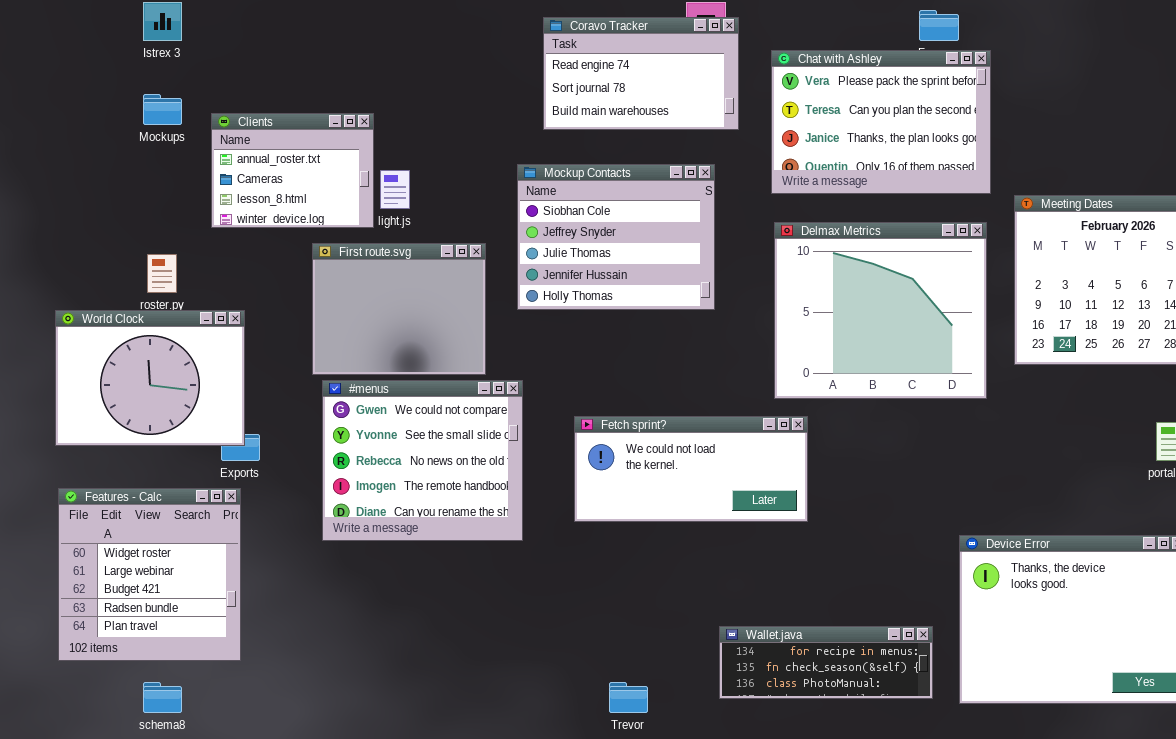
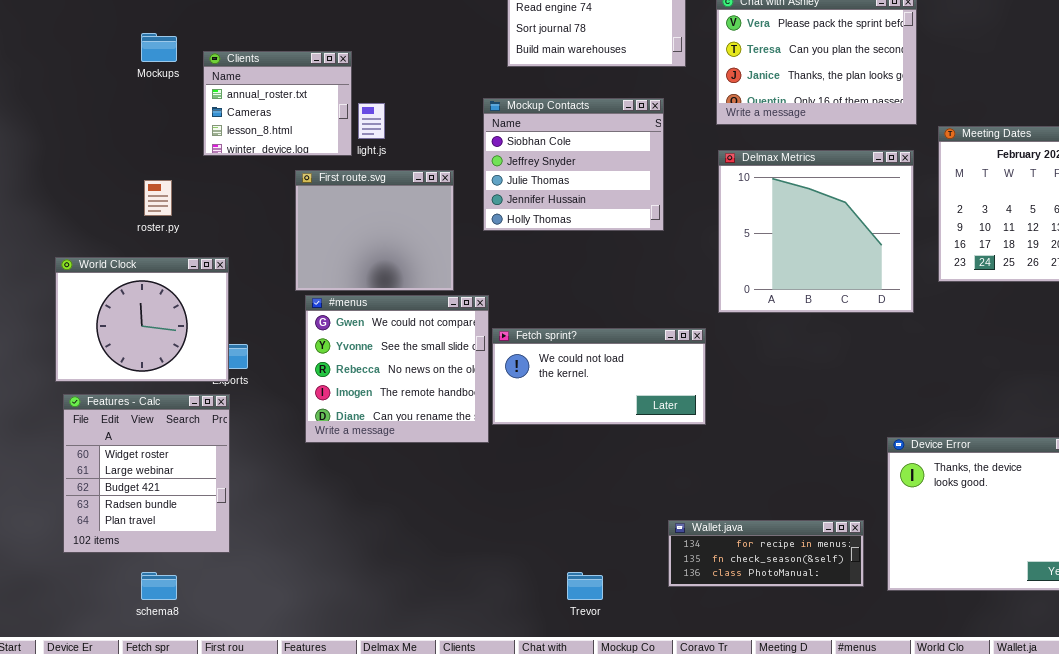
World Clock: [55,310,245,446] -> [55,257,229,382], moved
Fetch sprint?: [574,416,808,522] -> [492,328,706,425], moved

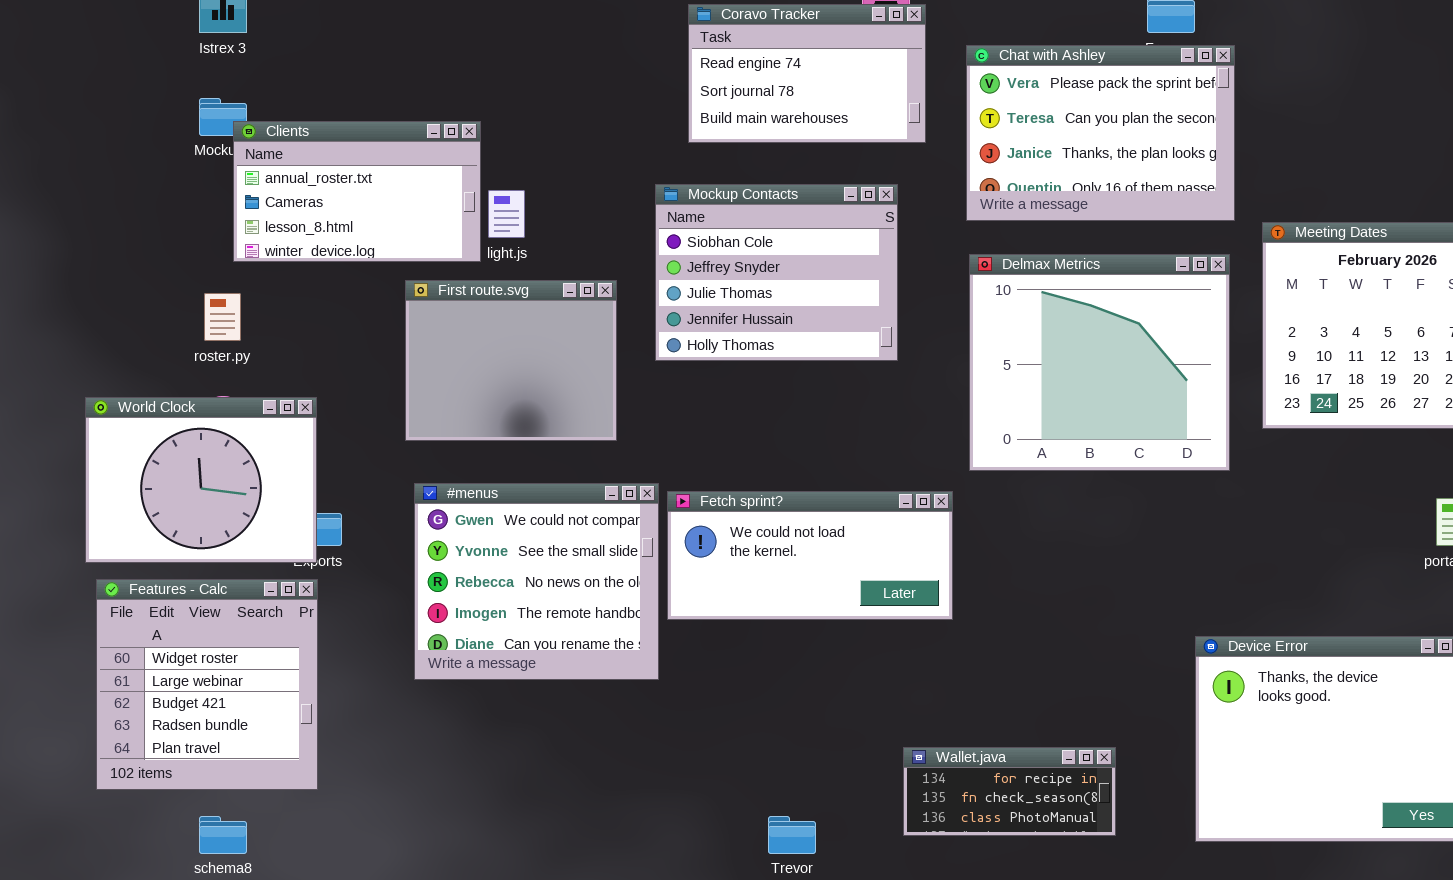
Clients: [203,51,352,156] -> [233,121,481,262], resized
#menus: [305,295,489,443] -> [414,483,659,680], moved
Wallet.java: [668,520,864,587] -> [903,747,1116,836], resized

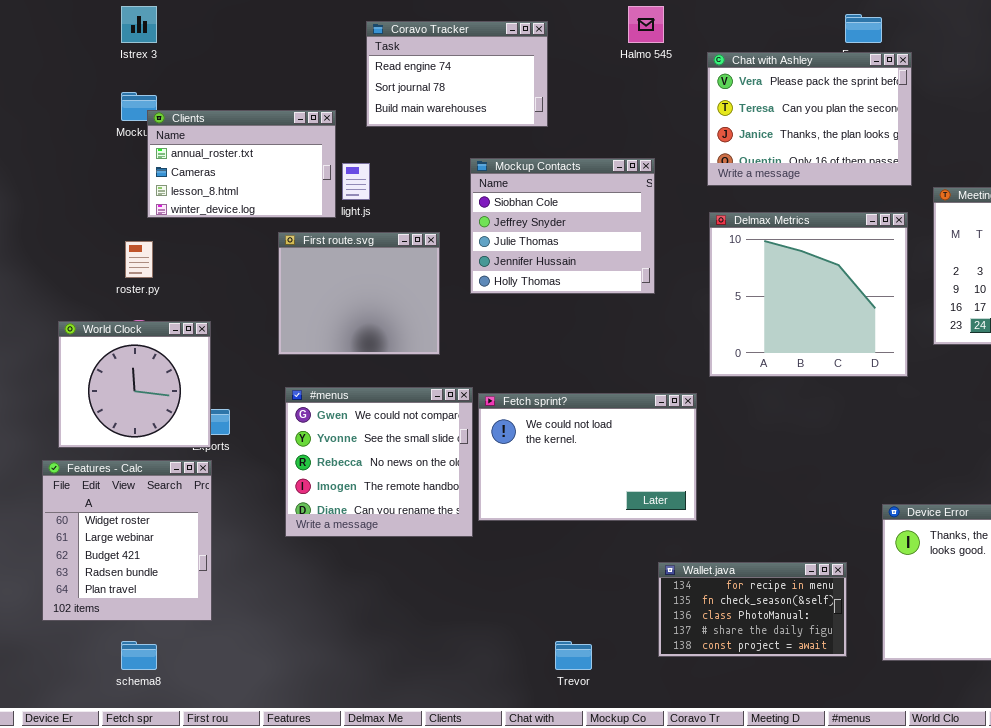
Coravo Tracker: [688,4,926,143] -> [366,21,548,127], moved
World Clock: [85,397,317,563] -> [58,321,211,448], resized
Fetch sprint?: [667,491,953,620] -> [478,393,697,521], resized
Wallet.java: [903,747,1116,836] -> [658,562,847,657], resized

